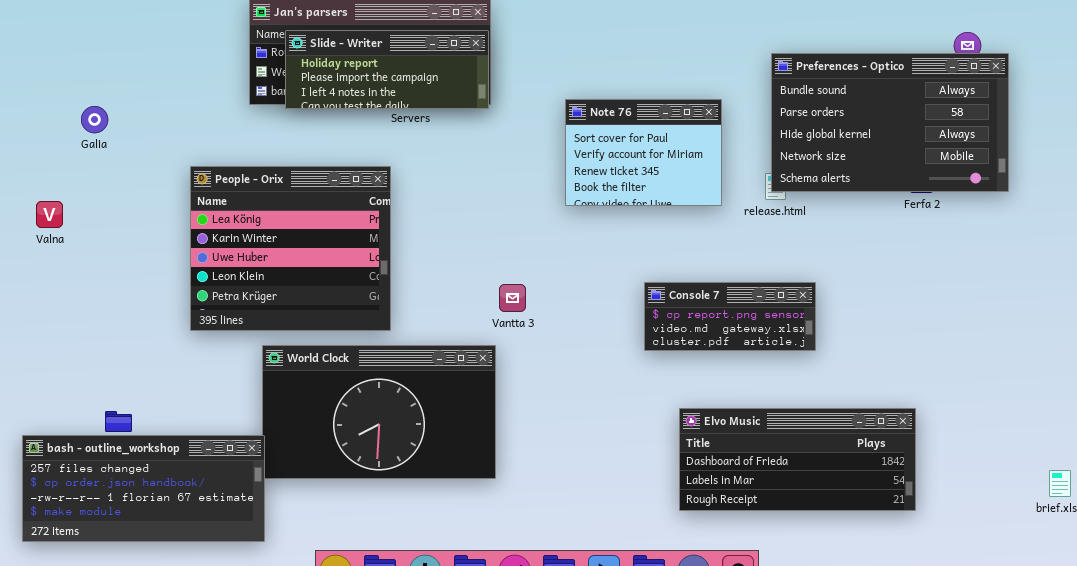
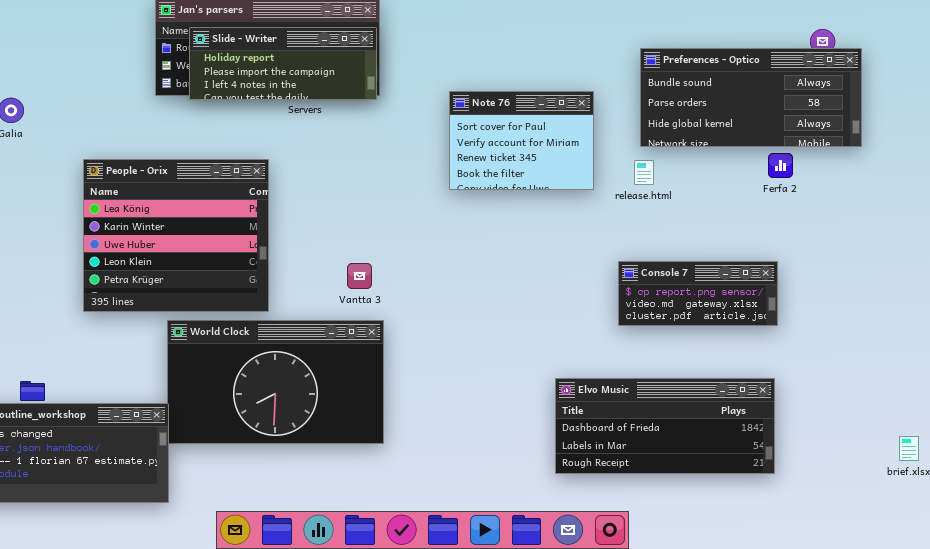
Preferences - Optico: [771,53,1009,192] -> [640,48,862,147], resized
People - Orix: [190,166,391,331] -> [83,159,269,312], moved
Console 7: [644,282,816,351] -> [618,261,778,326], moved
Vantta 3: [499,284,526,312] -> [347,263,372,289], moved

